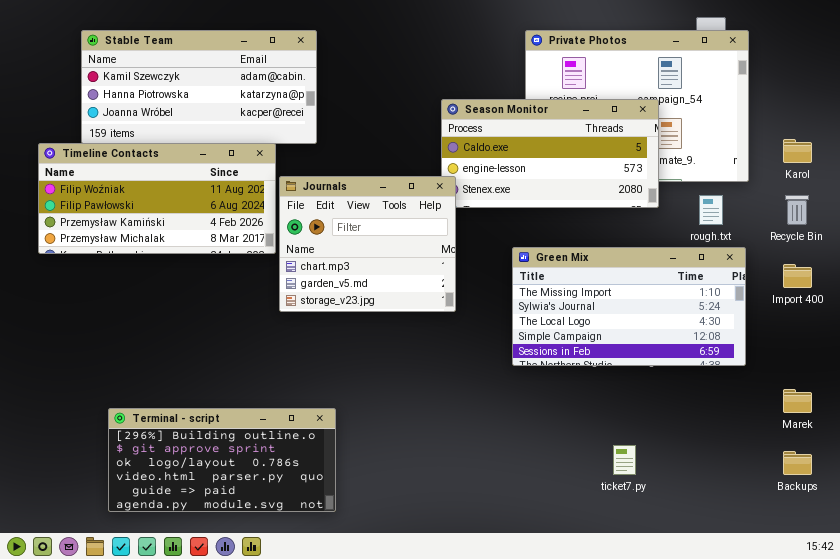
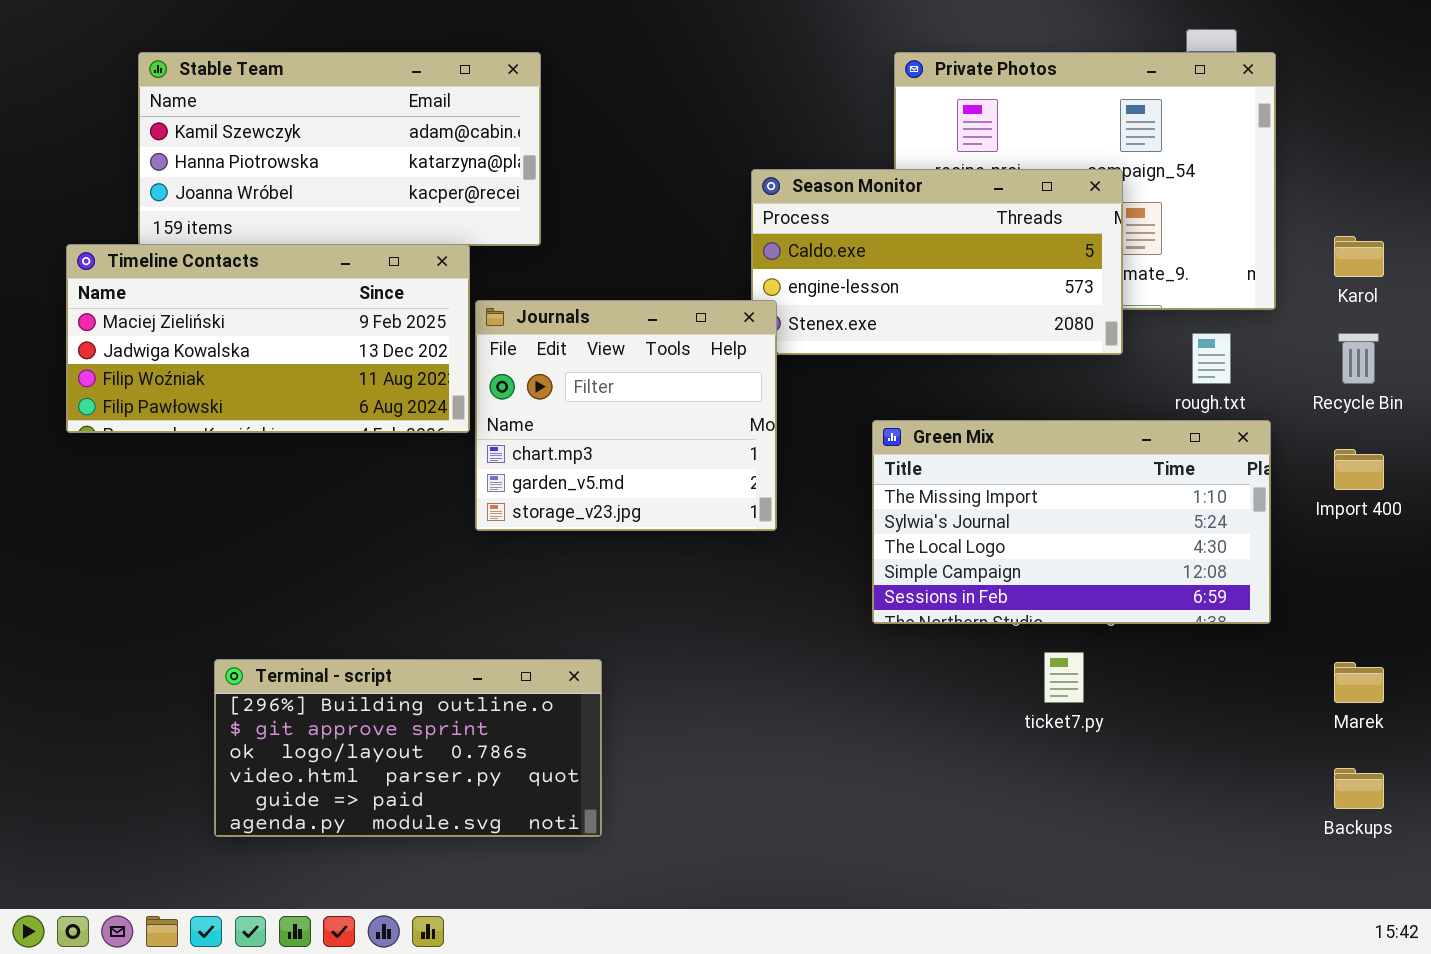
Timeline Contacts: [38,143,276,254] -> [66,244,470,433], scrolled up 2 rows
Terminal - script: [108,408,336,512] -> [214,659,602,837], moved
ticket7.py: [613,445,636,475] -> [1044,652,1084,703], moved

